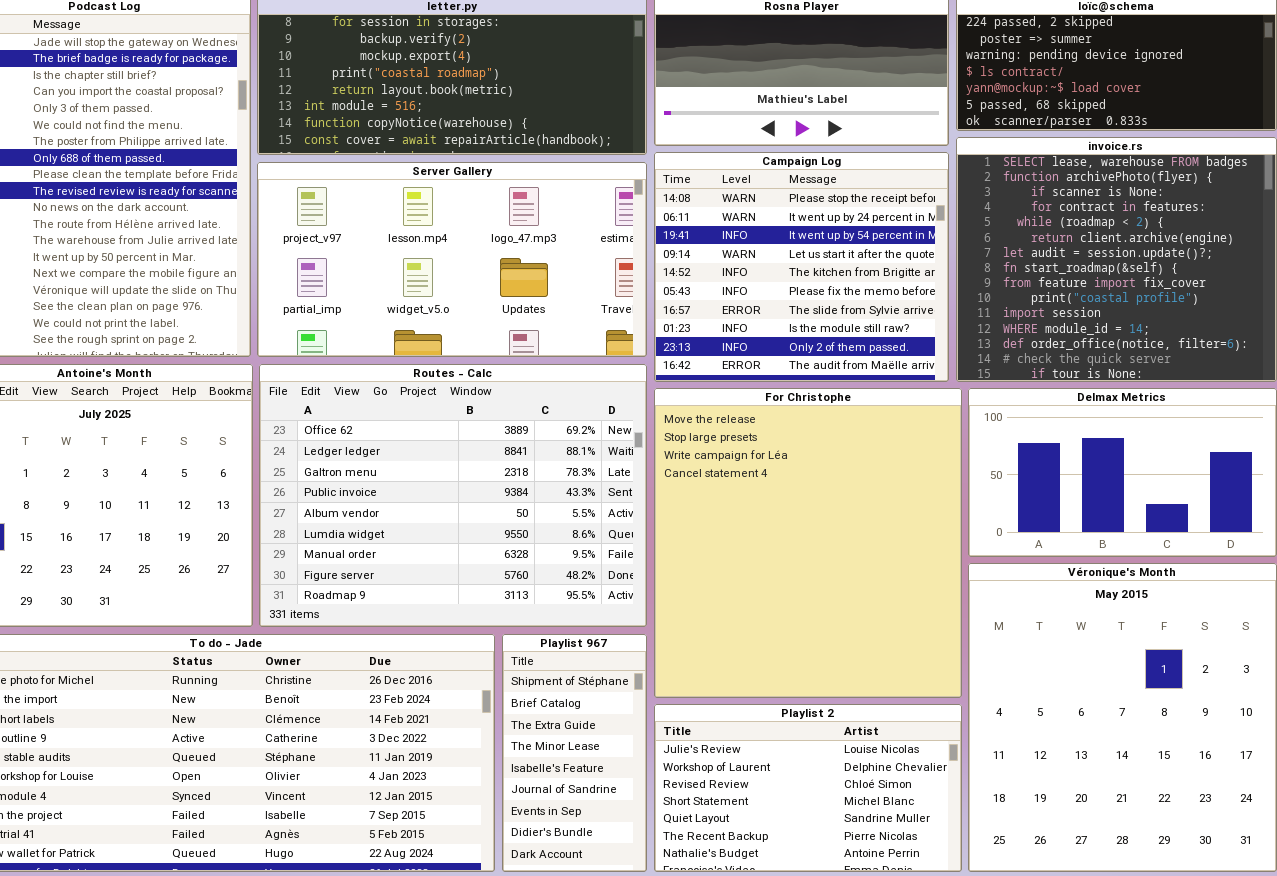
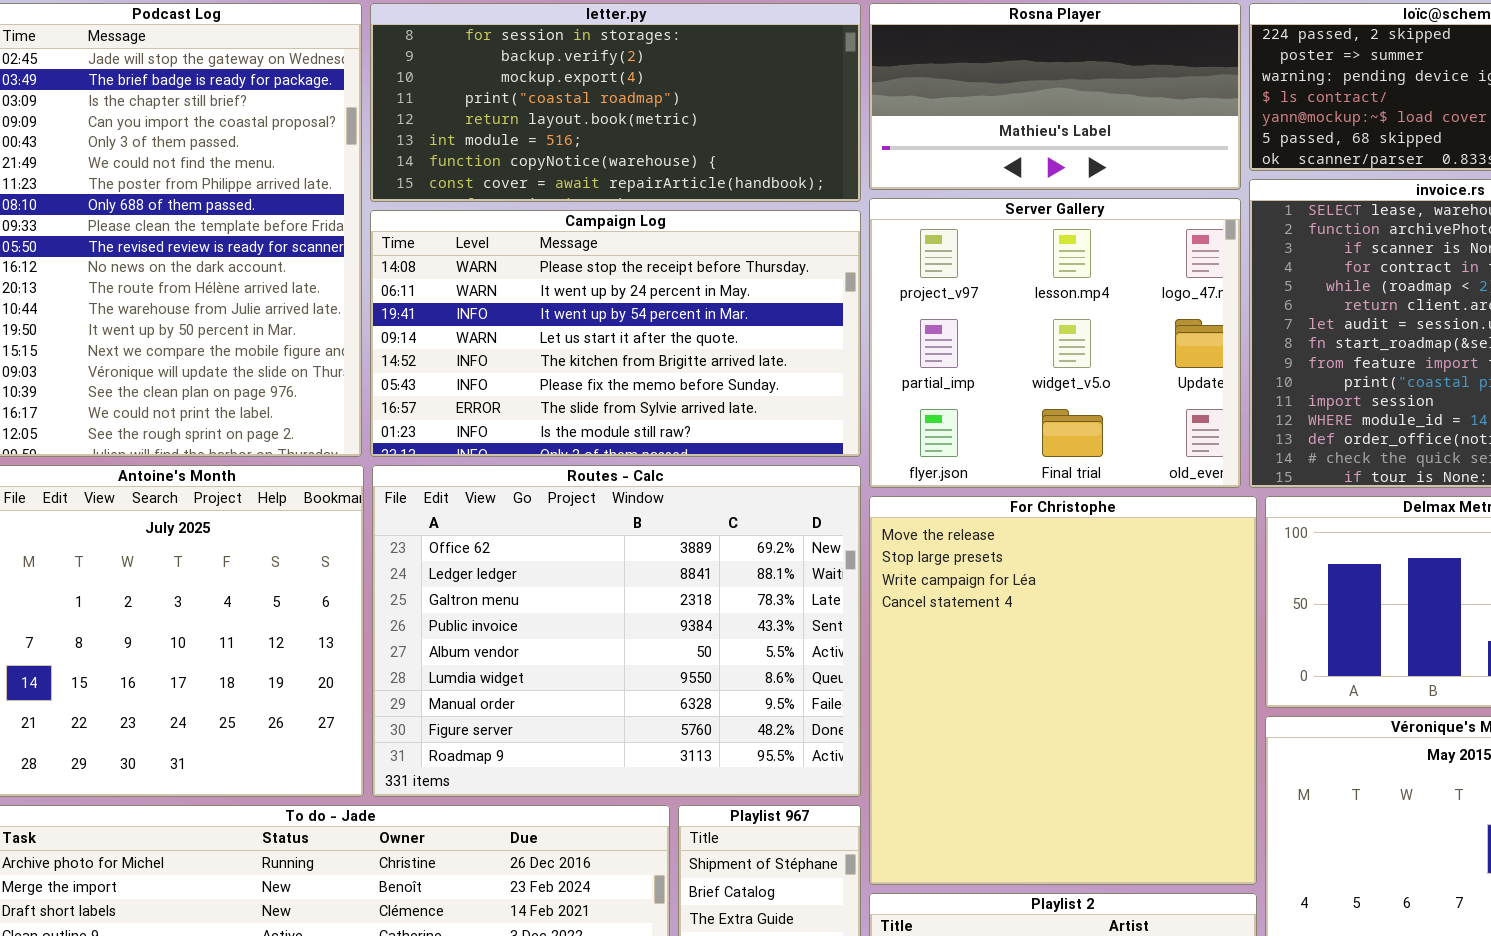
Campaign Log: [654,152,949,382] -> [370,210,861,457], moved, resized
Server Gallery: [257,162,647,357] -> [869,198,1241,488], moved, resized

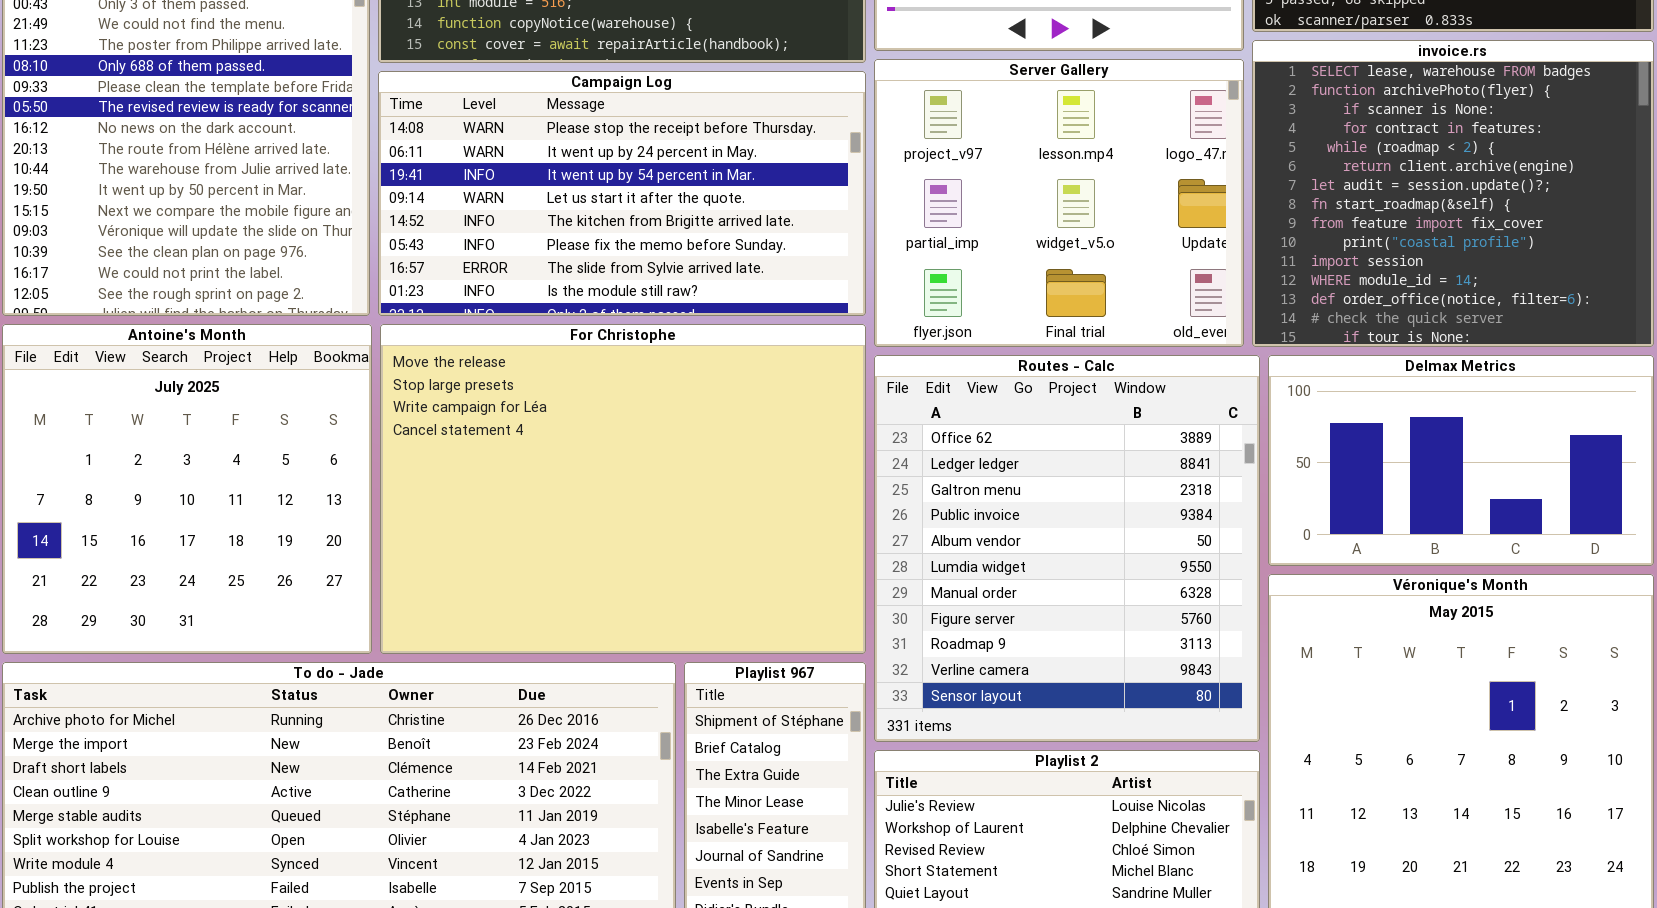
Routes - Calc: [372,465,861,797] -> [874,355,1260,742], moved, resized
For Christophe: [869,496,1257,885] -> [380,324,866,654], moved, resized

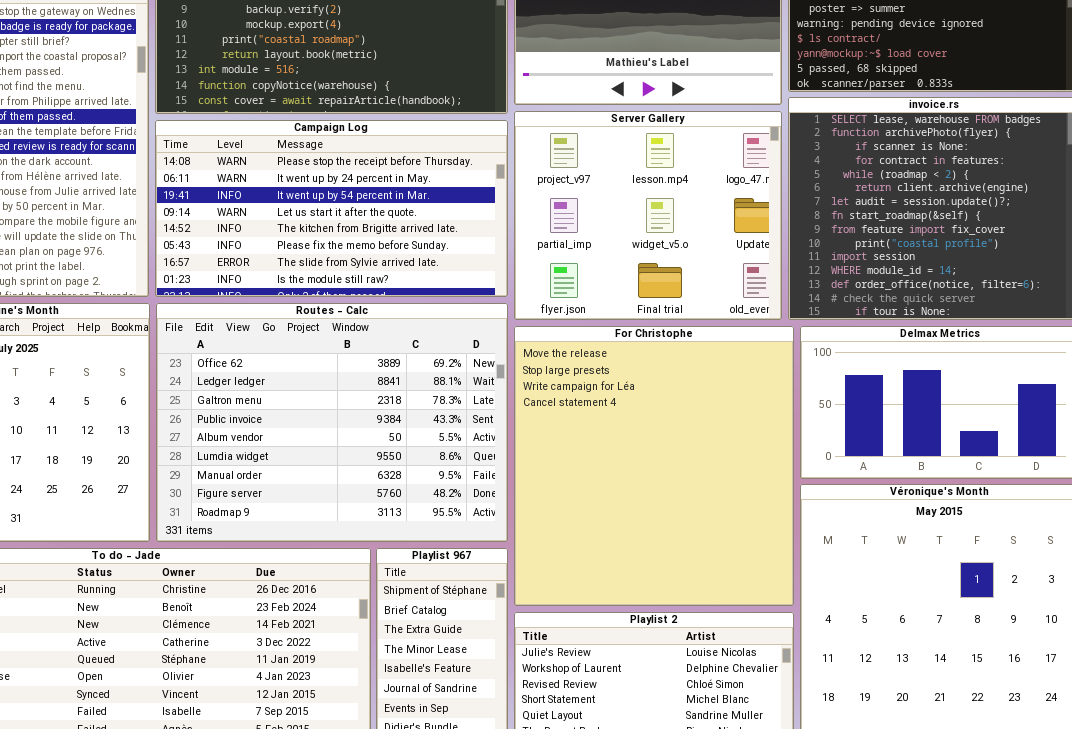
For Christophe: [380,324,866,654] -> [514,326,794,606], moved, resized
Routes - Calc: [874,355,1260,742] -> [156,303,508,542], moved, resized

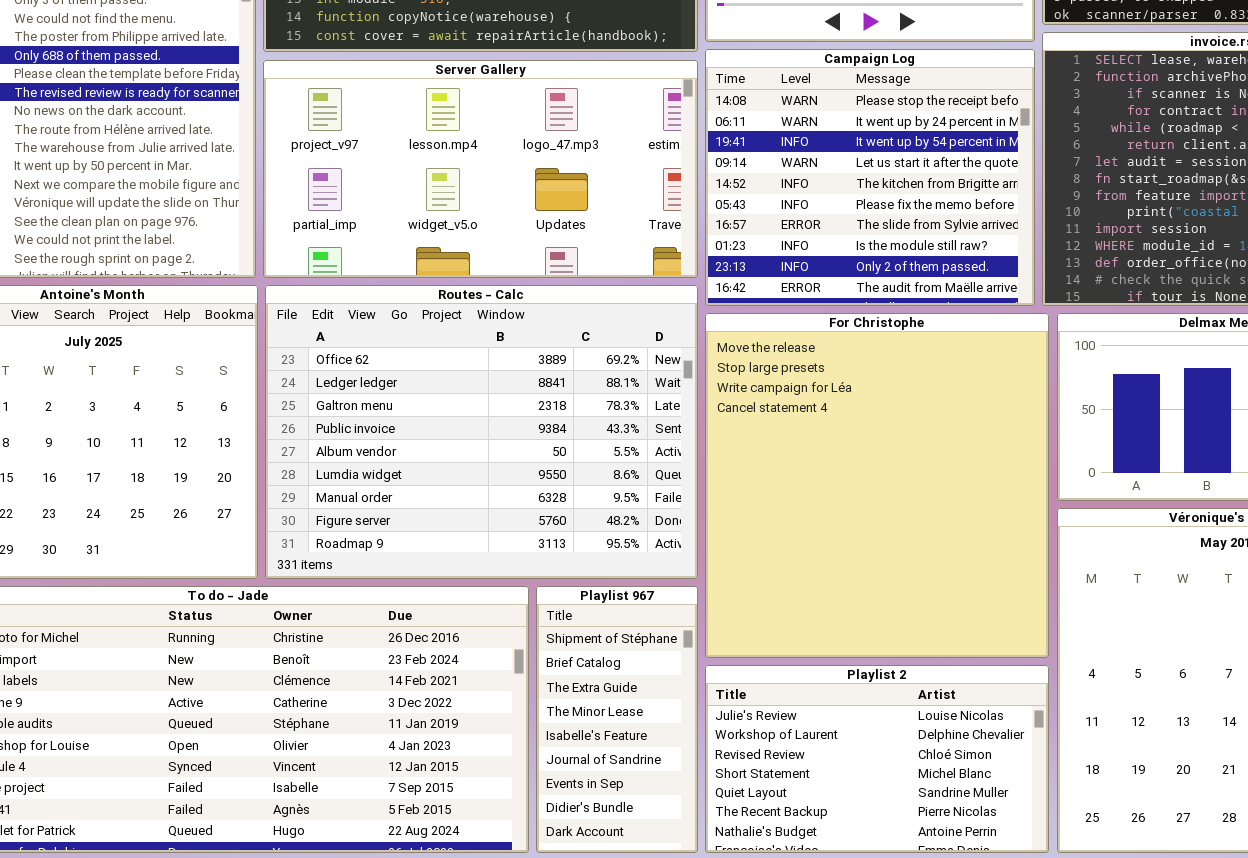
Server Gallery: [514,111,782,320] -> [263,60,698,278], moved, resized
Campaign Log: [155,120,508,297] -> [705,49,1035,306], moved, resized

